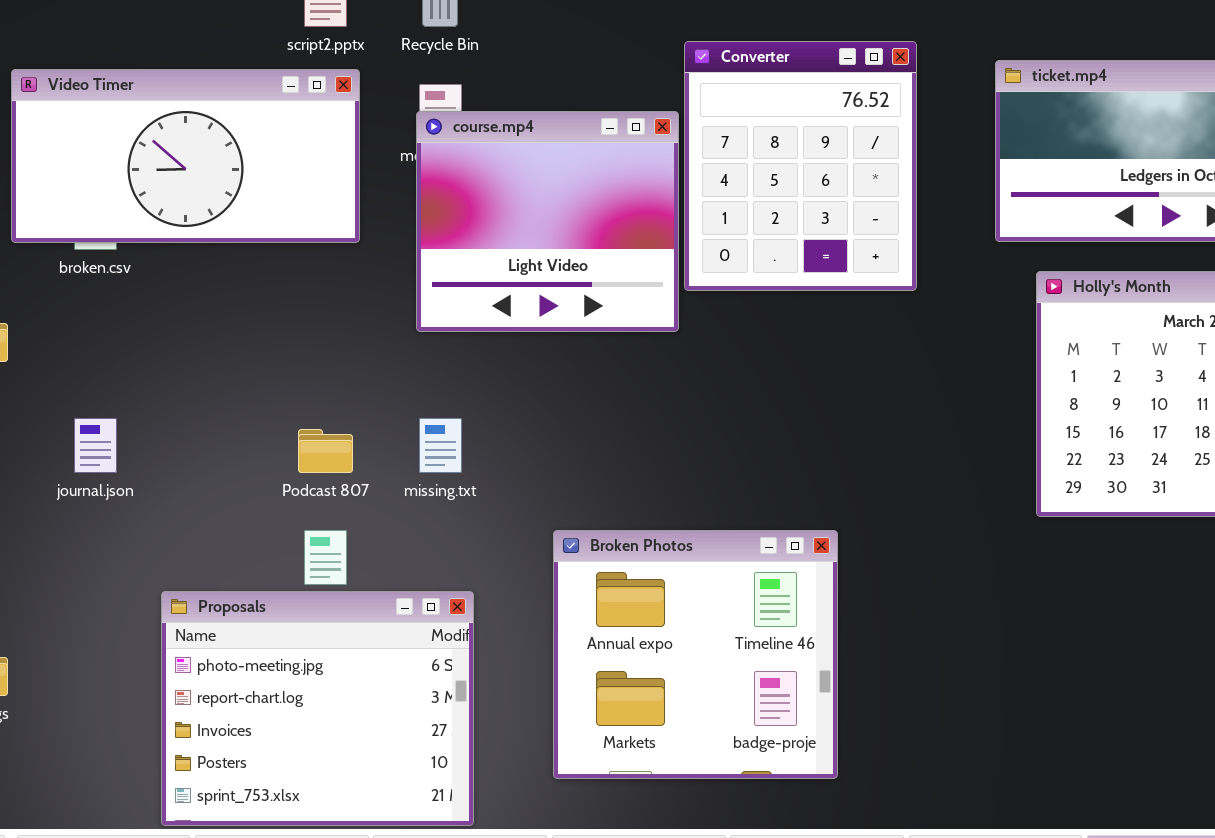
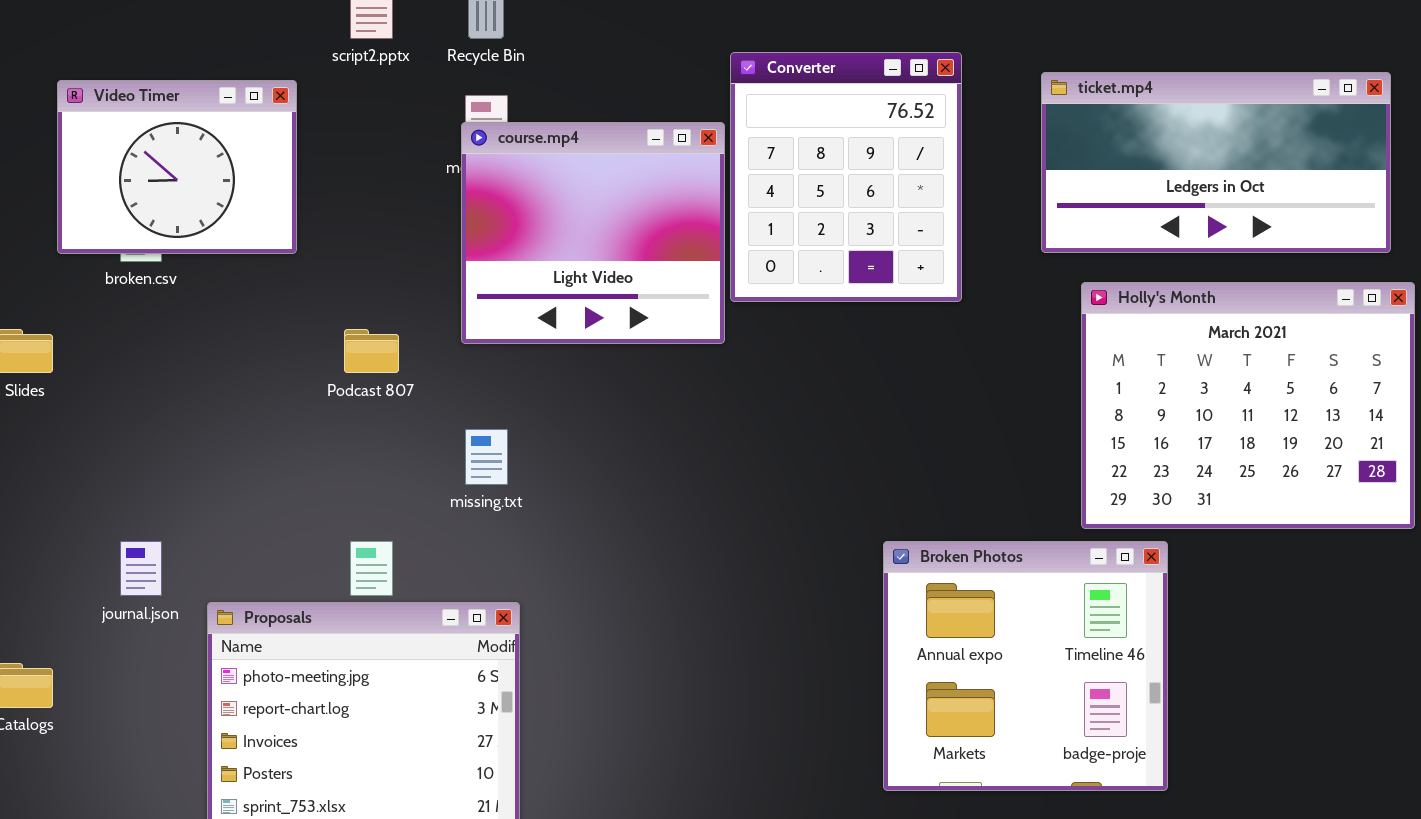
Video Timer: [11,69,360,243] -> [57,80,297,254], resized
journal.json: [74,418,117,473] -> [120,541,162,596], moved
Podcast 807: [298,429,353,473] -> [344,329,399,373], moved
Broken Photos: [553,530,838,779] -> [883,541,1168,791], moved

